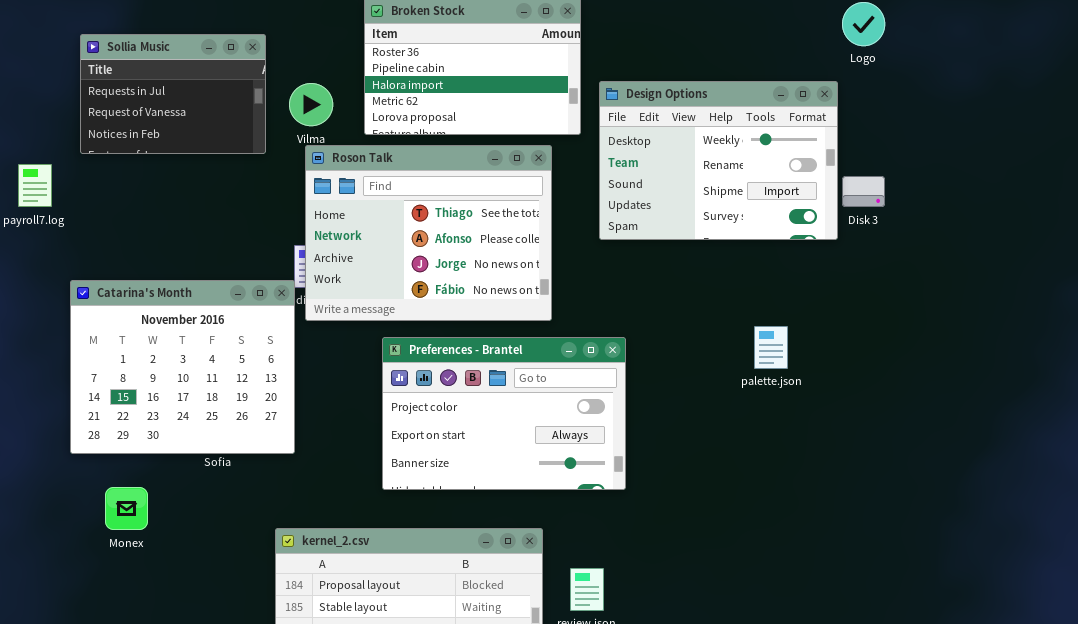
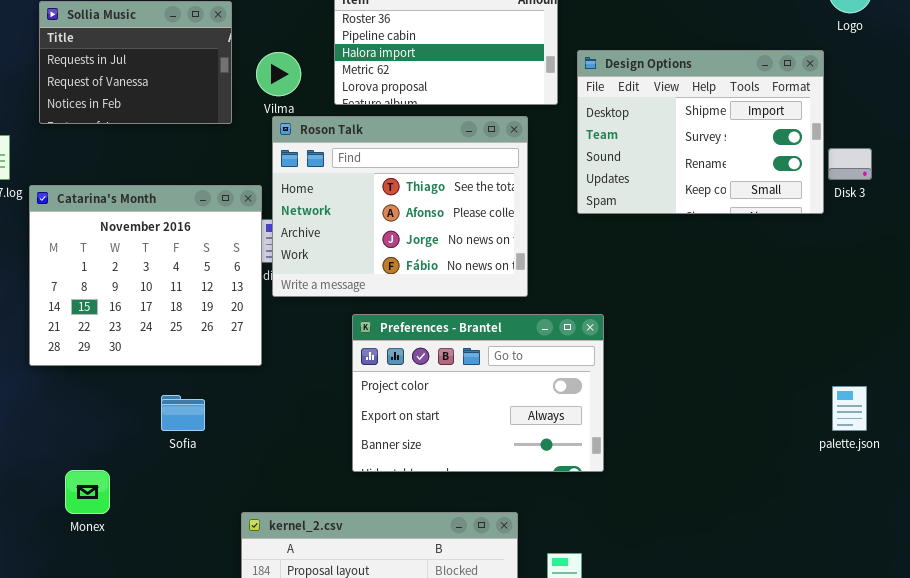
Design Options: [599,81,838,240] -> [577,50,824,214], scrolled down 2 rows
Catarina's Month: [70,280,295,454] -> [29,185,262,366], moved
palette.json: [754,326,788,369] -> [832,386,867,431], moved

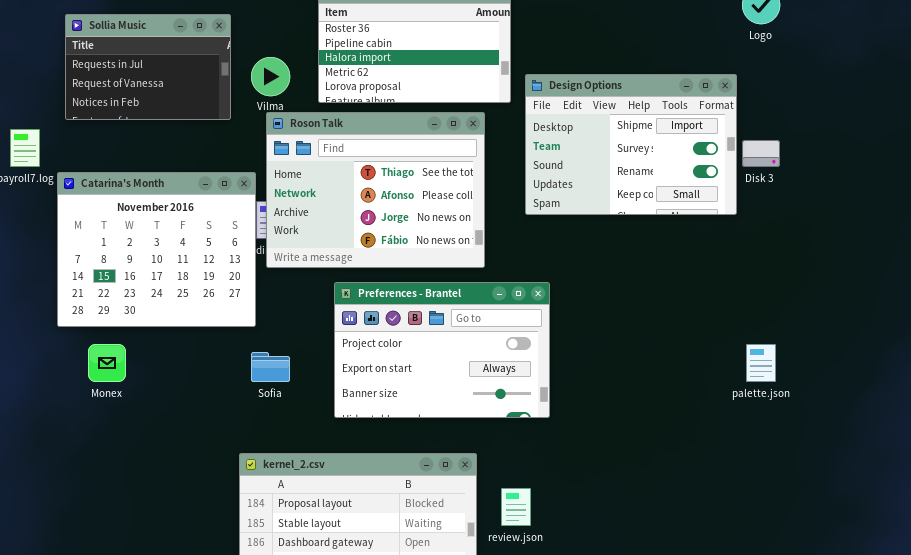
Design Options: [577,50,824,214] -> [525,74,737,215], moved
Sofia: [161,395,205,431] -> [251,352,290,382], moved
Monex: [65,470,110,514] -> [88,344,126,382], moved

